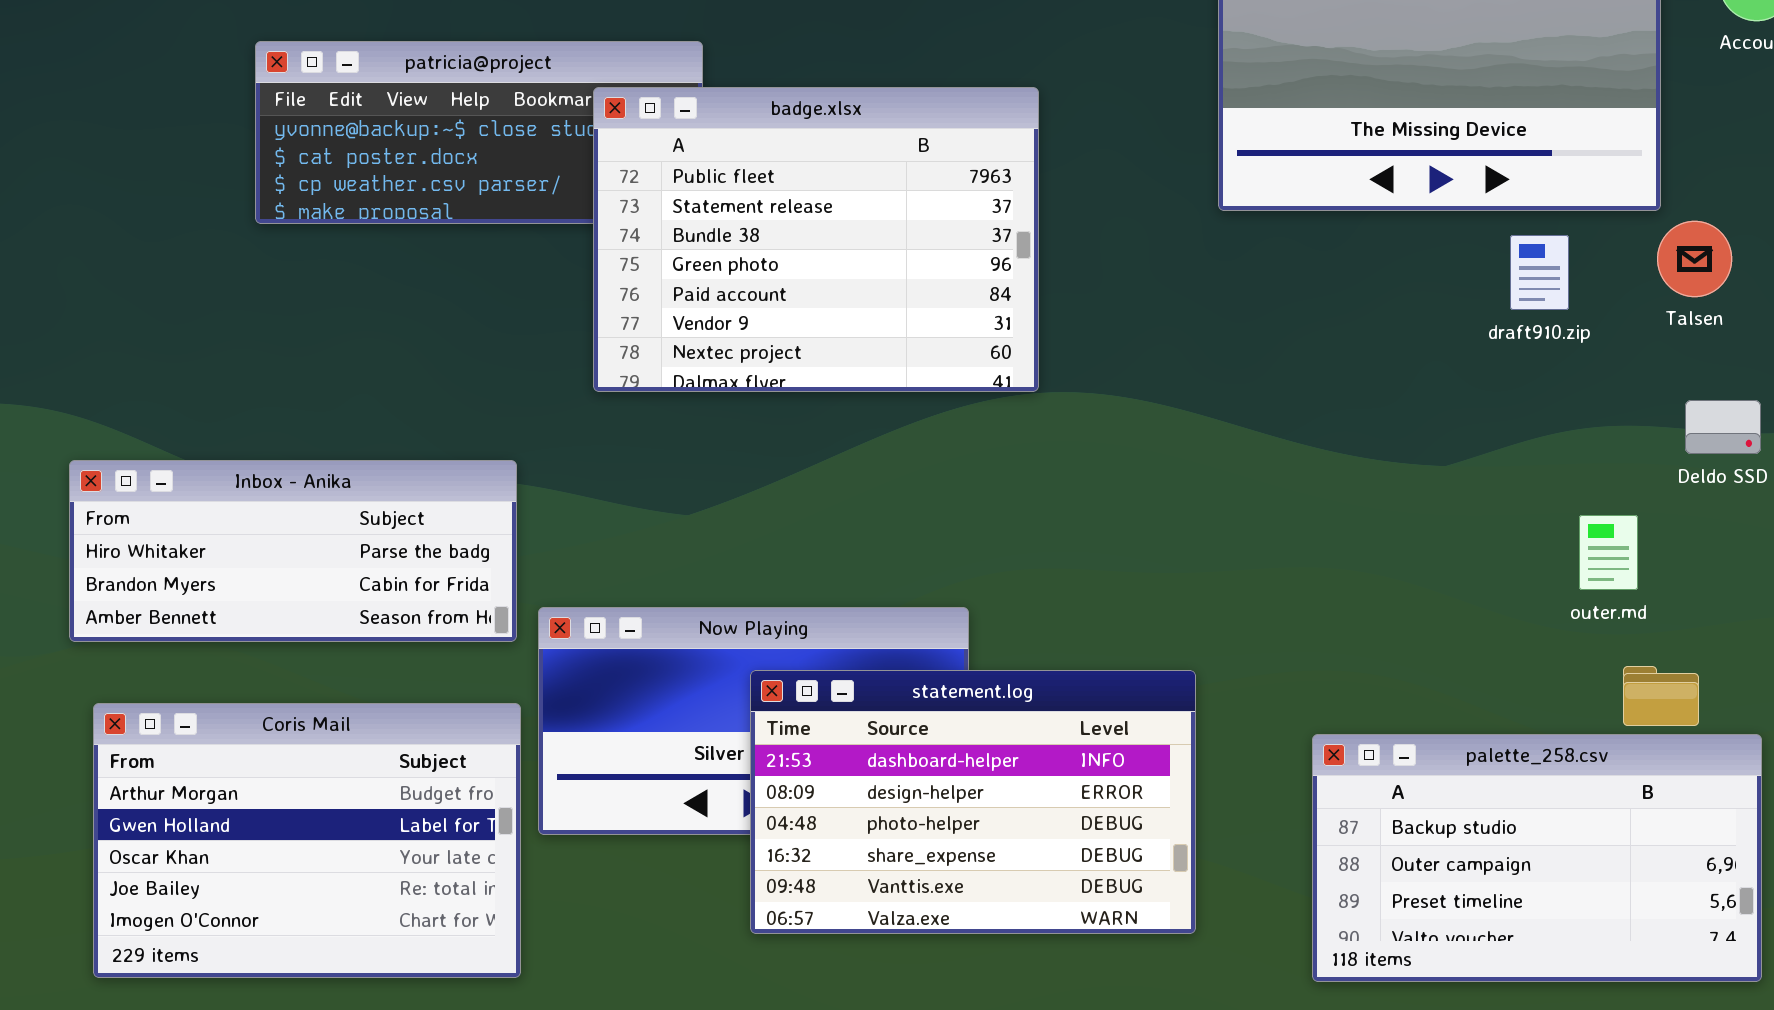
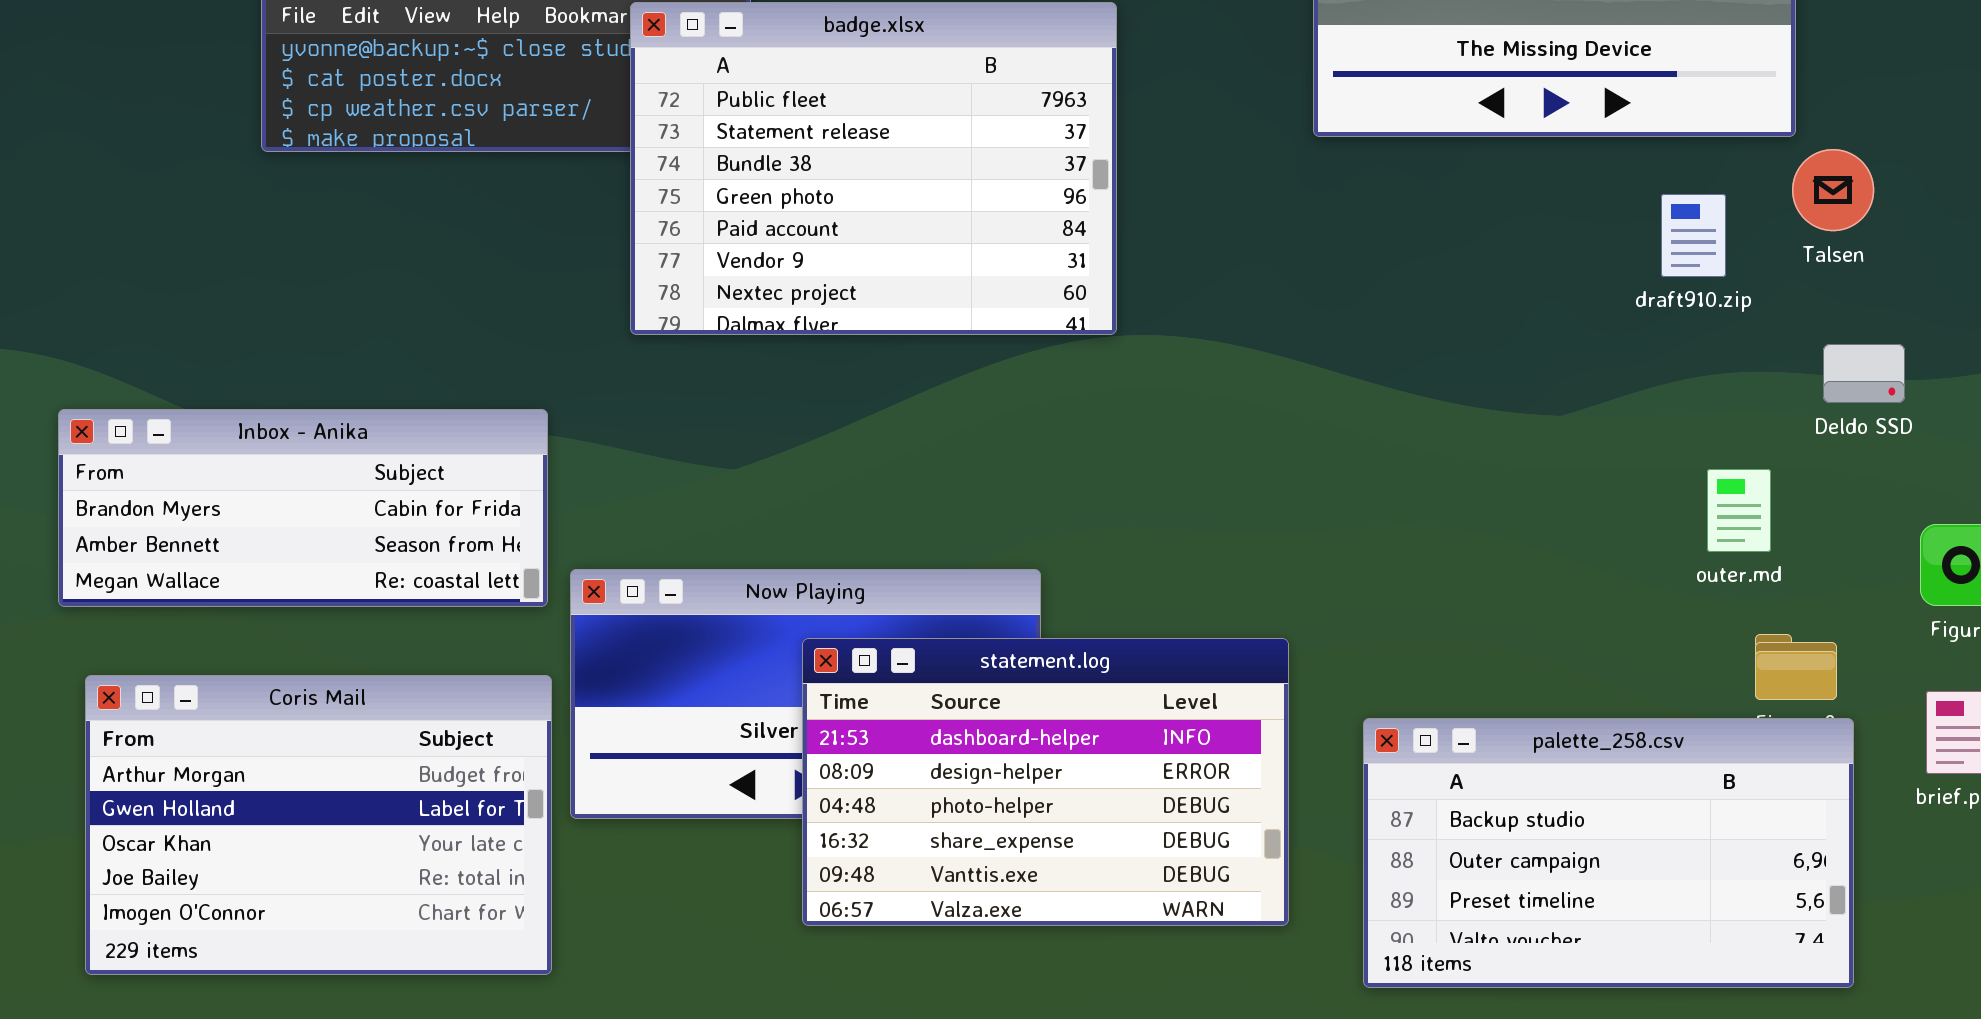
draft910.zip: [1510,235,1569,310] -> [1661,194,1726,277], moved
Inbox - Anika: [69,460,517,642] -> [58,409,548,607], scrolled down 1 row
palette_258.csv: [1312,734,1762,982] -> [1363,718,1854,988], moved

